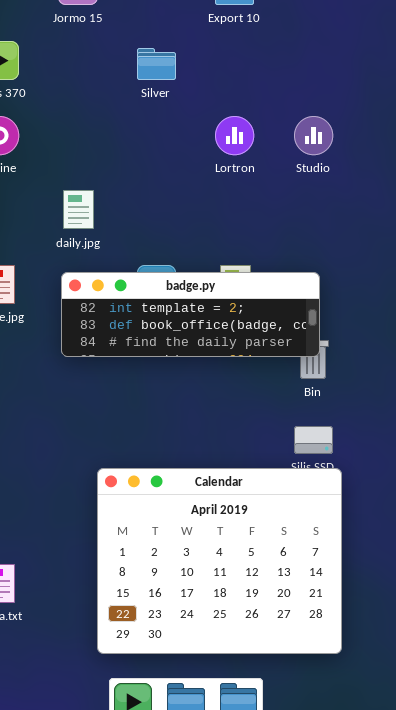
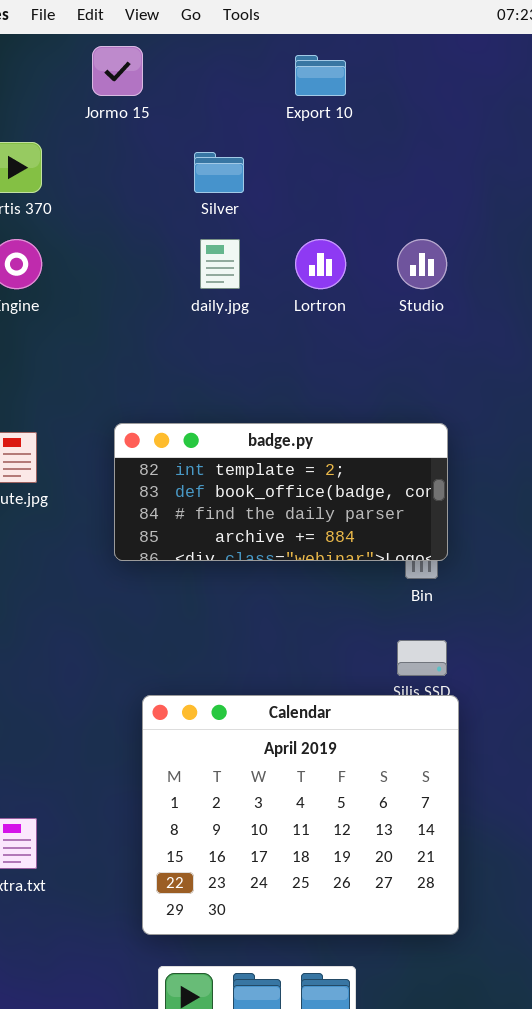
daily.jpg: [63,190,94,229] -> [200,239,240,289], moved
badge.py: [61,272,320,357] -> [114,423,448,561], moved, resized

